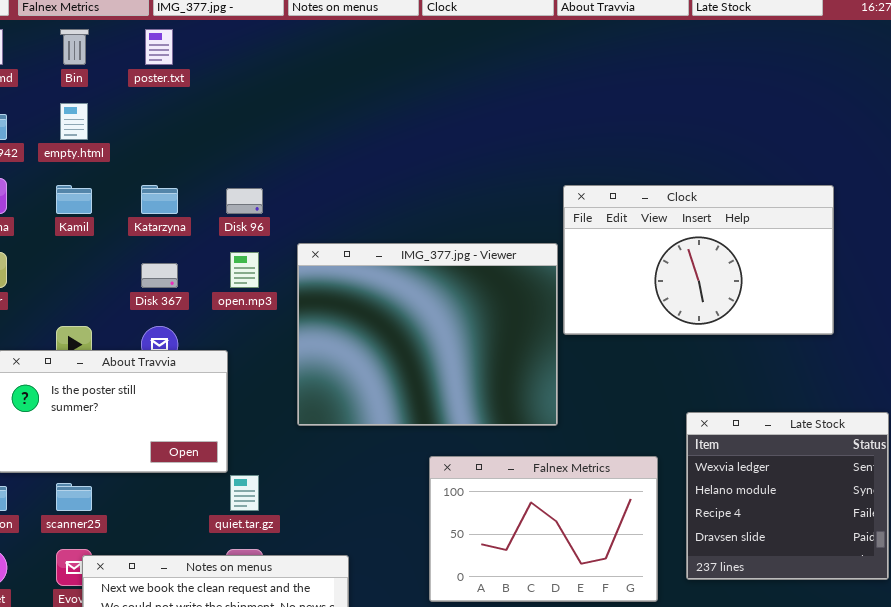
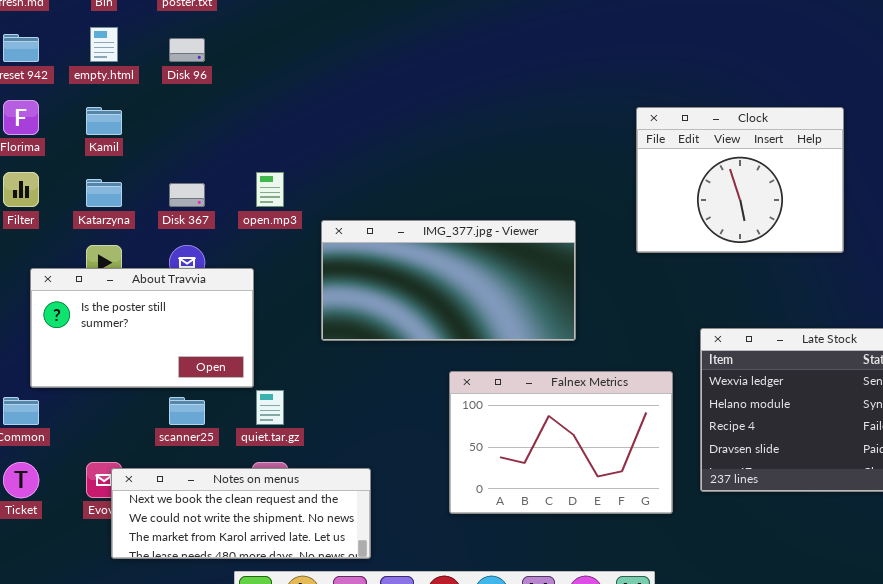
Katarzyna: [141,185,178,214] -> [86,179,122,207], moved
Clock: [563,185,834,335] -> [636,107,844,253], resized
Disk 96: [226,188,263,214] -> [169,38,205,62], moved
IMG_377.jpg - Viewer: [297,243,558,426] -> [321,220,576,341], resized
scanner25: [56,483,92,511] -> [169,397,205,425], moved

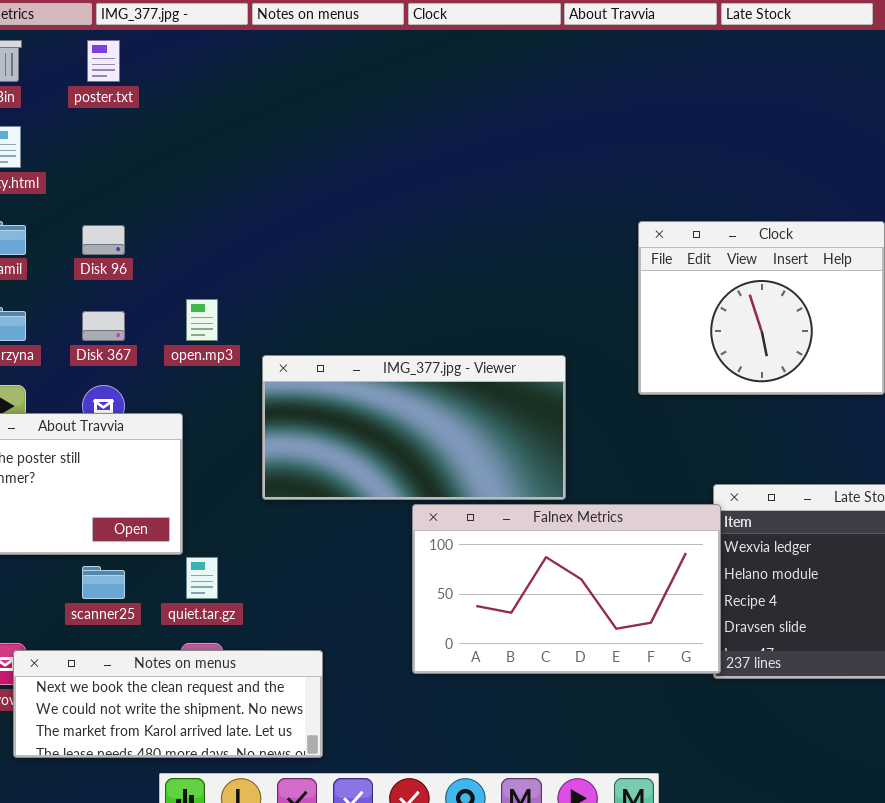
Disk 96: [169,38,205,62] -> [82,225,125,255], moved
Falnex Metrics: [449,371,673,514] -> [412,504,721,674], moved, resized

